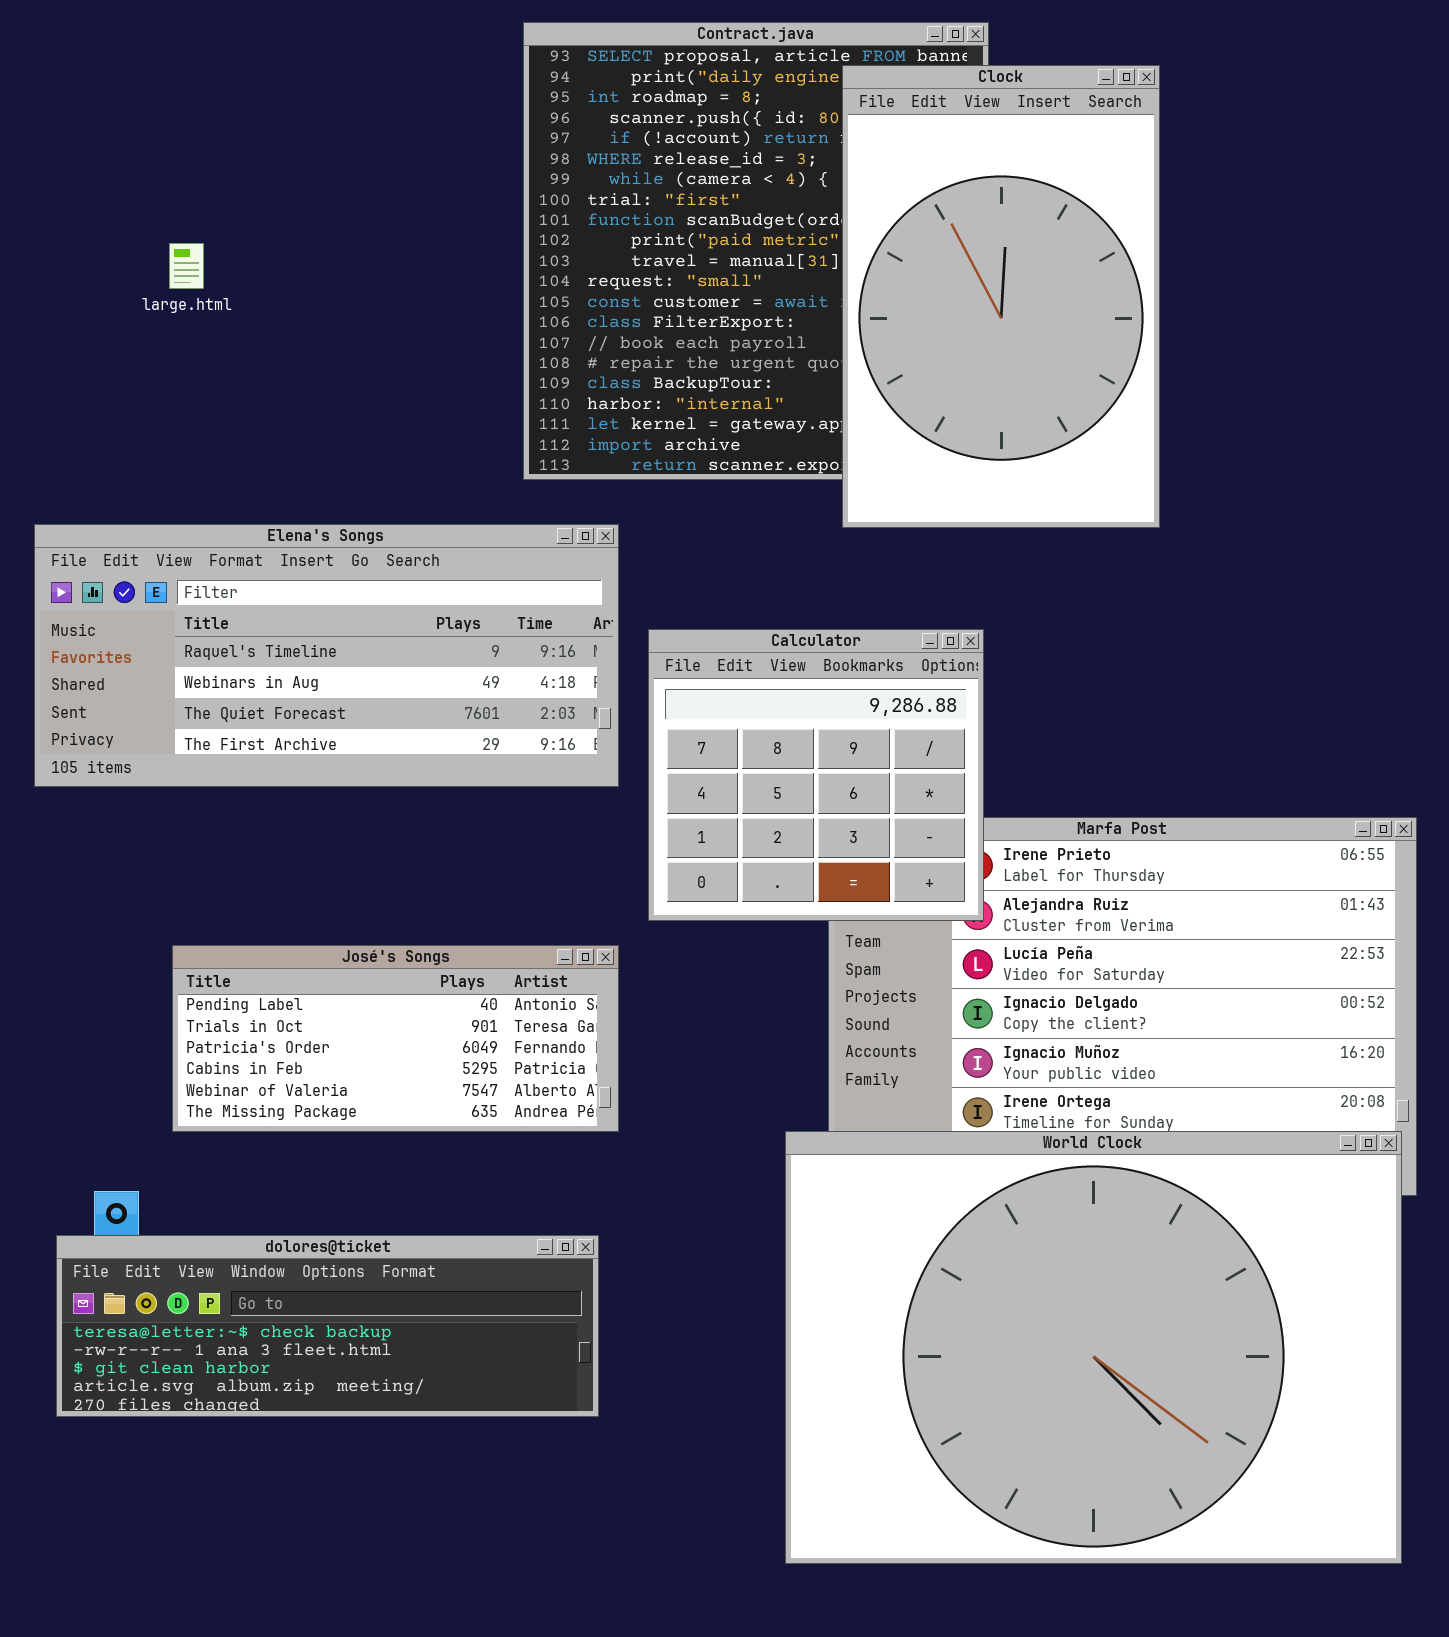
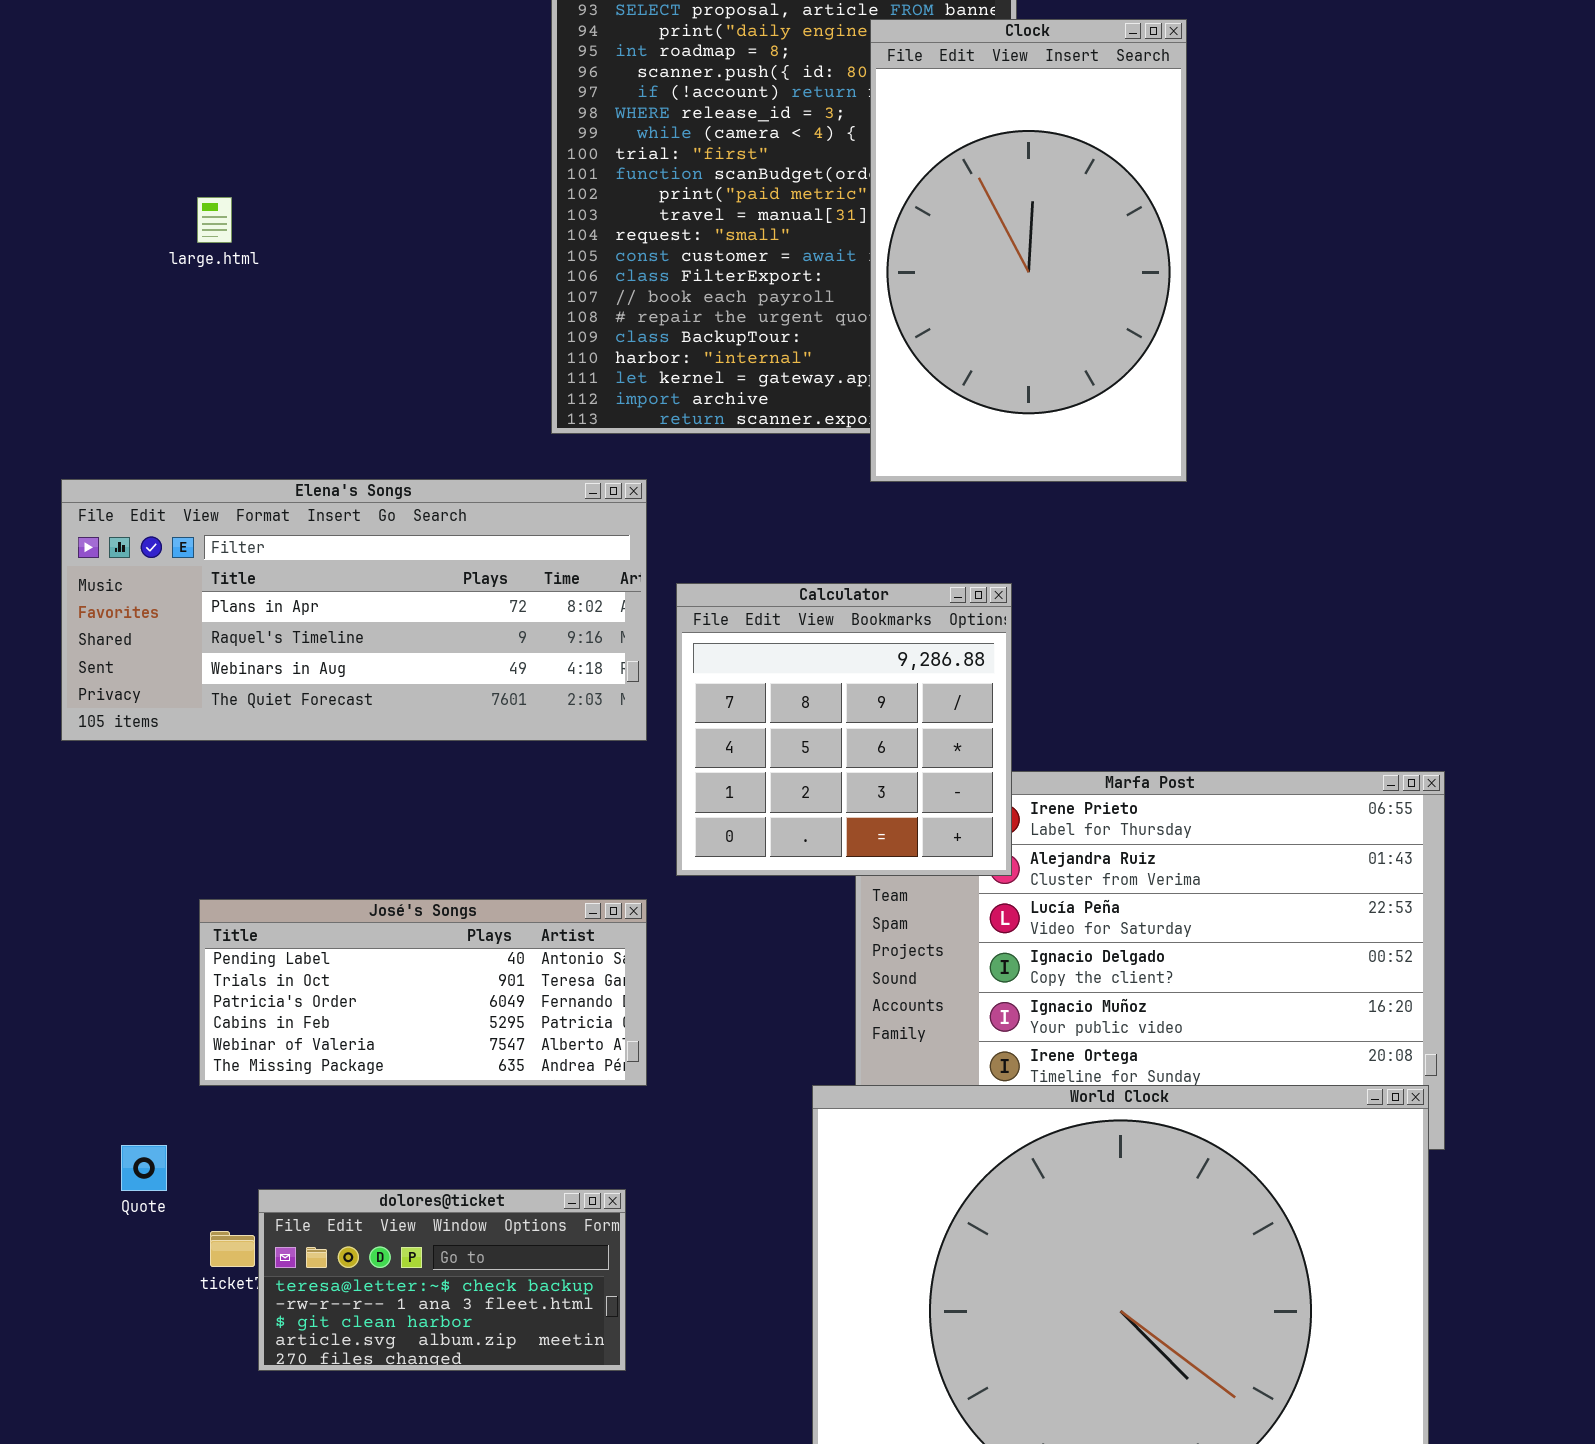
Elena's Songs: [34,524,619,787] -> [61,479,647,741], scrolled up 1 row
dolores@ticket: [56,1235,599,1417] -> [258,1189,626,1371], resized

